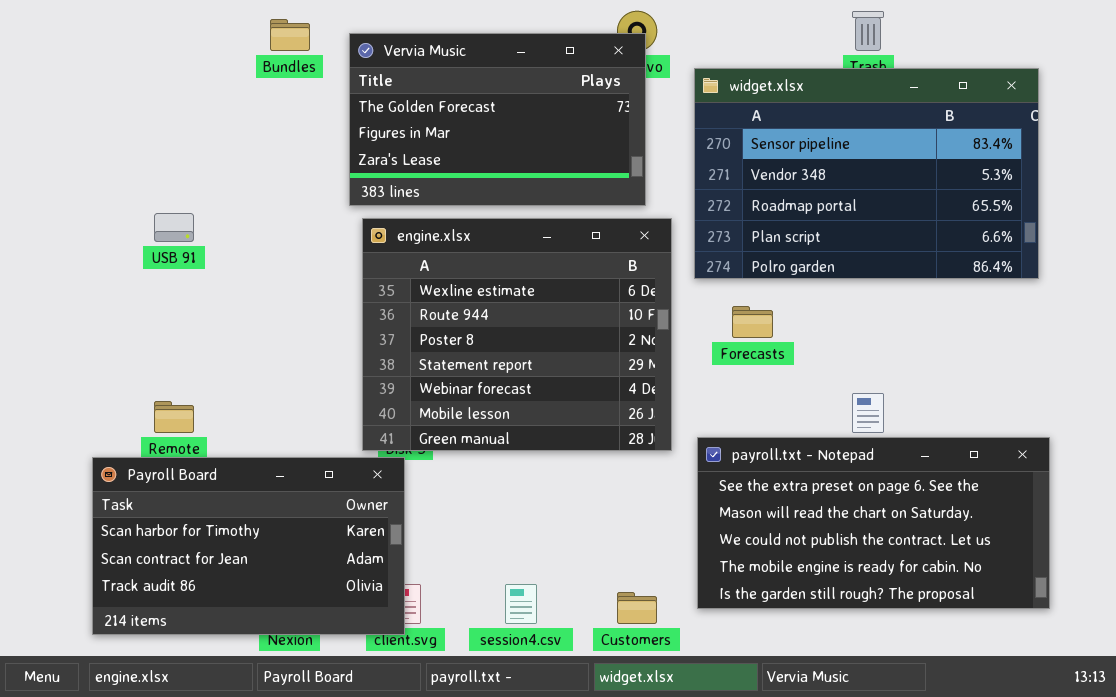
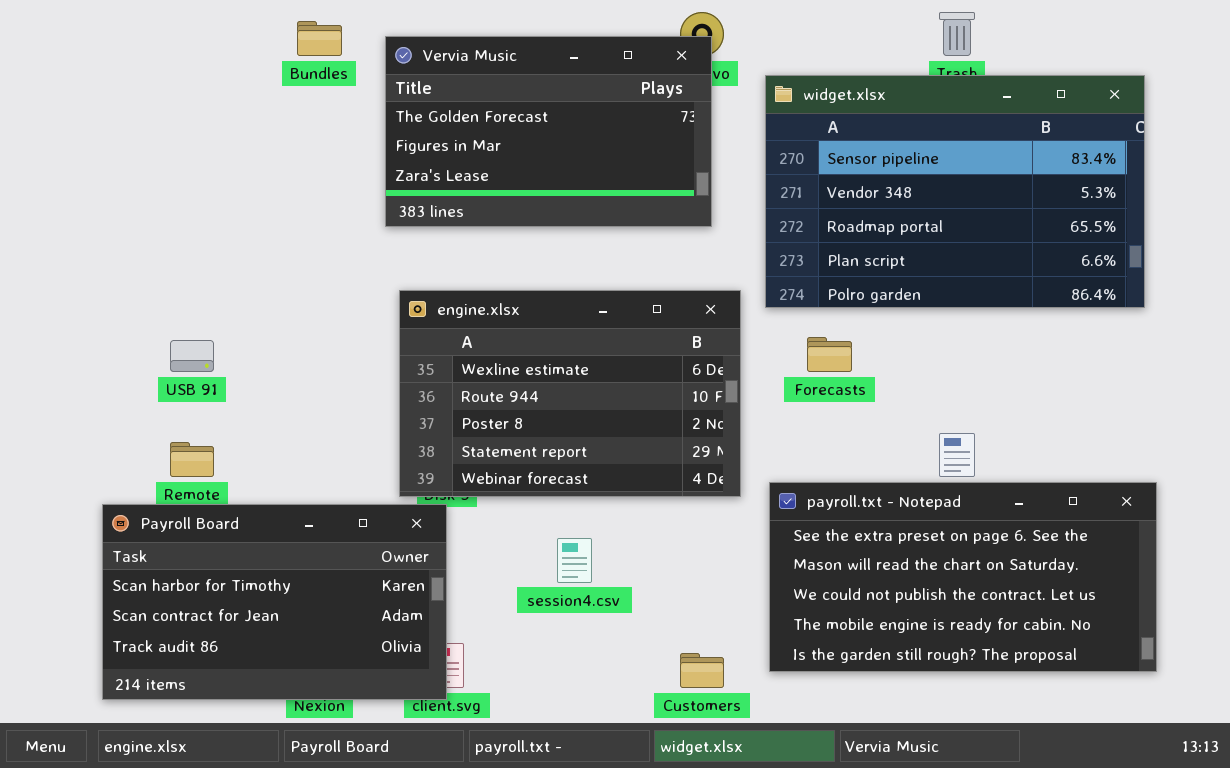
USB 91: [154,213,194,242] -> [170,340,214,372], moved
engine.xlsx: [362,218,672,451] -> [399,290,741,497], resized
session4.csv: [505,584,537,624] -> [557,538,592,583], moved

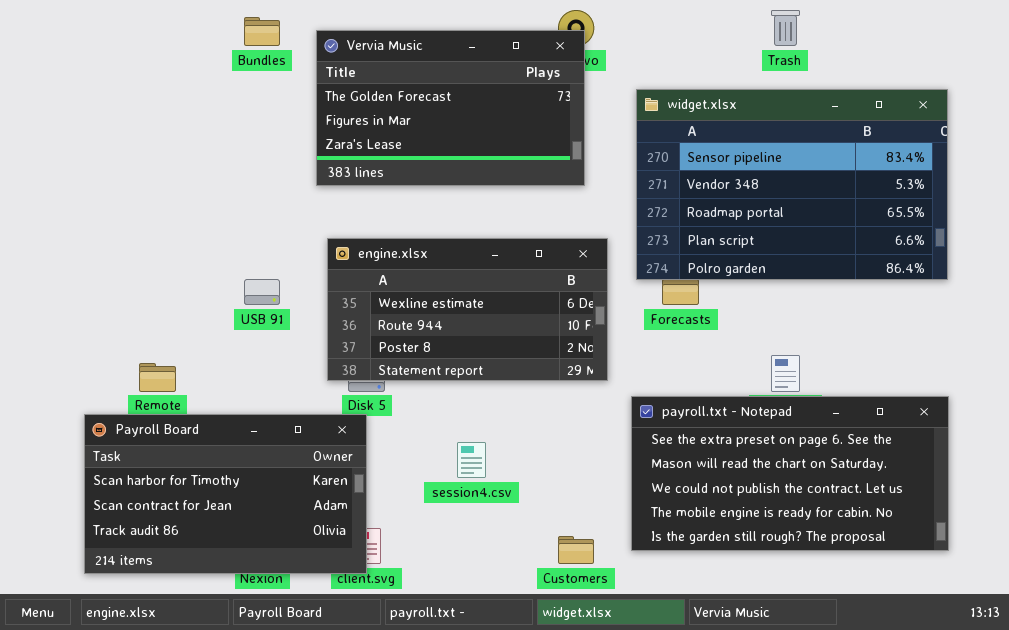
widget.xlsx: [765,75,1145,308] -> [636,89,948,280], moved
engine.xlsx: [399,290,741,497] -> [327,238,608,381], resized
USB 91: [170,340,214,372] -> [244,279,280,305], moved

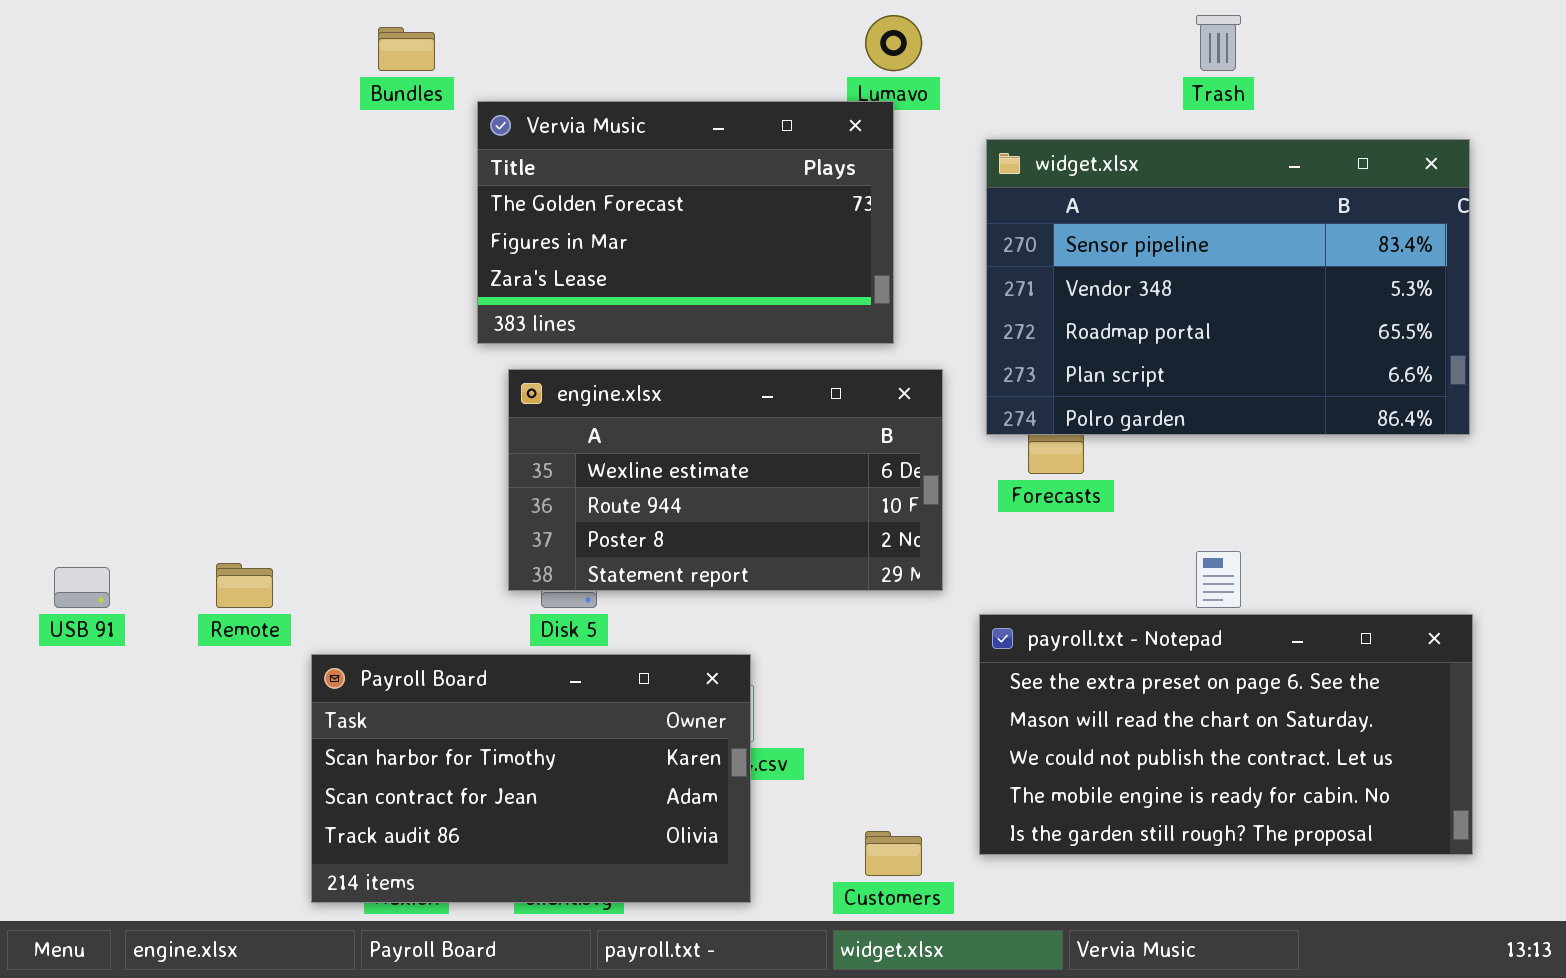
Vervia Music: [316,30,585,186] -> [477,101,894,344], moved
USB 91: [244,279,280,305] -> [54,567,110,608], moved
Payroll Board: [84,414,367,574] -> [311,654,751,903], moved

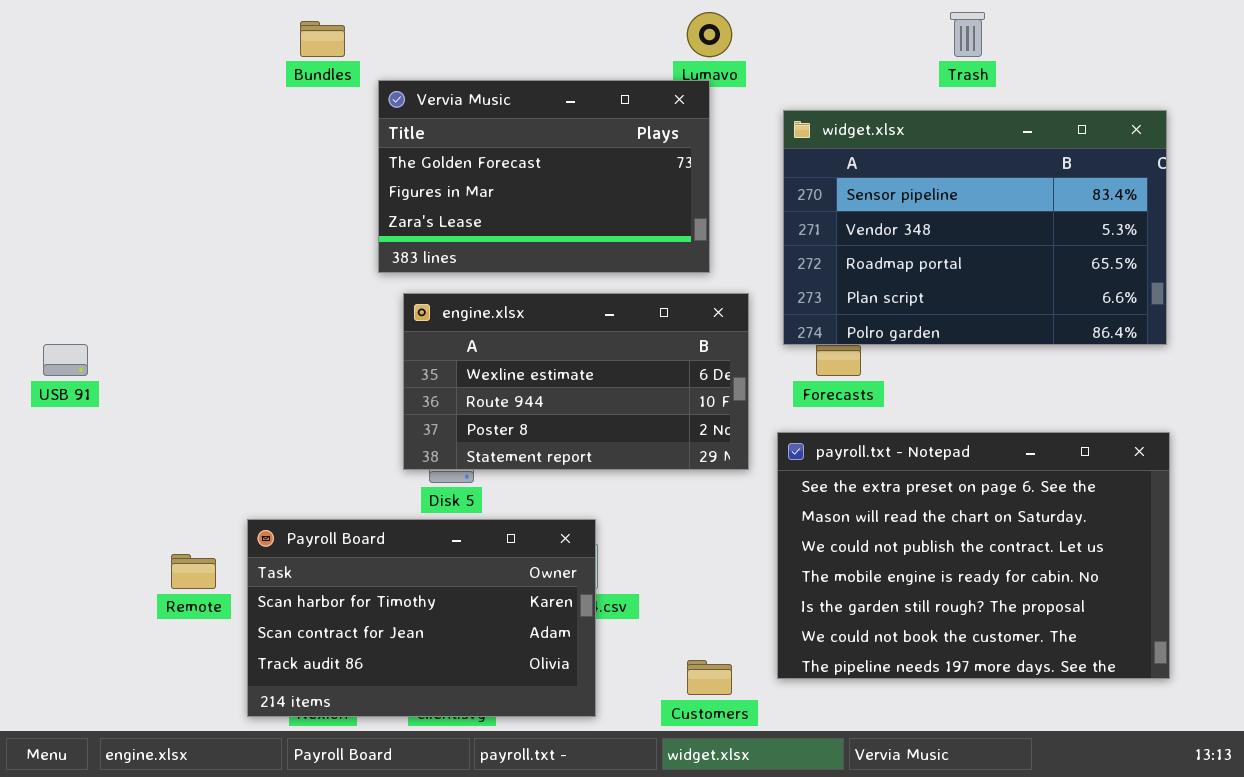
Remote: [216,563,273,608] -> [171,554,216,589], moved
USB 91: [54,567,110,608] -> [43,344,88,376], moved
payroll.txt - Notepad: [979,614,1473,855] -> [777,432,1170,679], resized

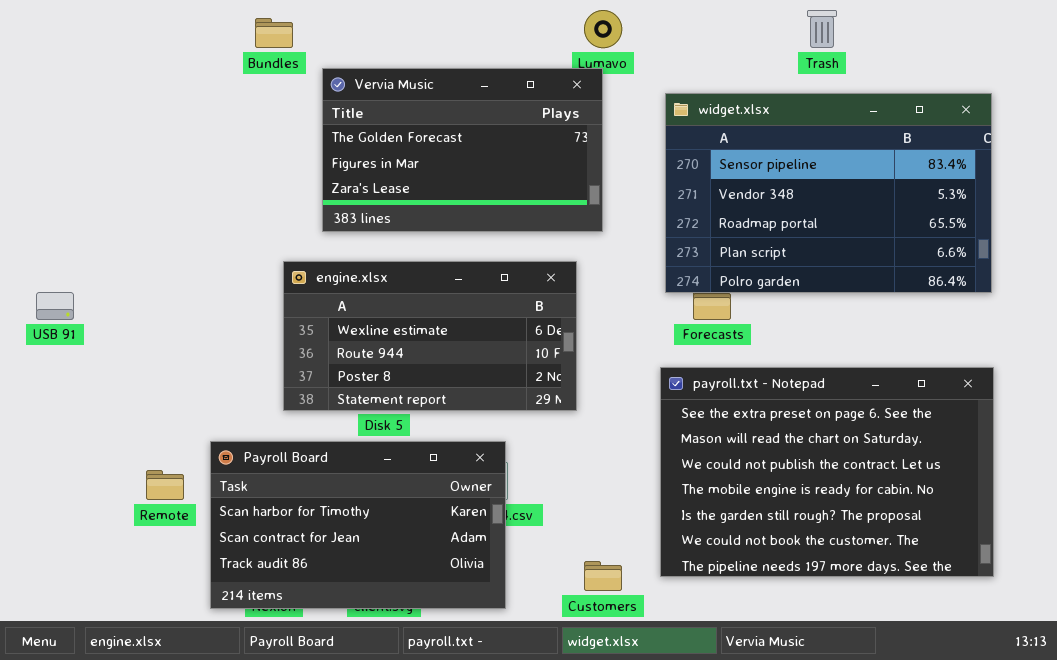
engine.xlsx: [403,293,749,470] -> [283,261,577,411], moved

